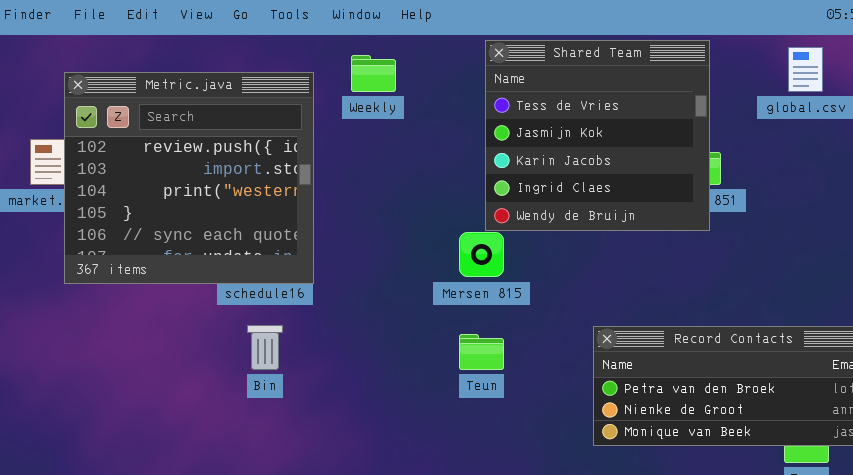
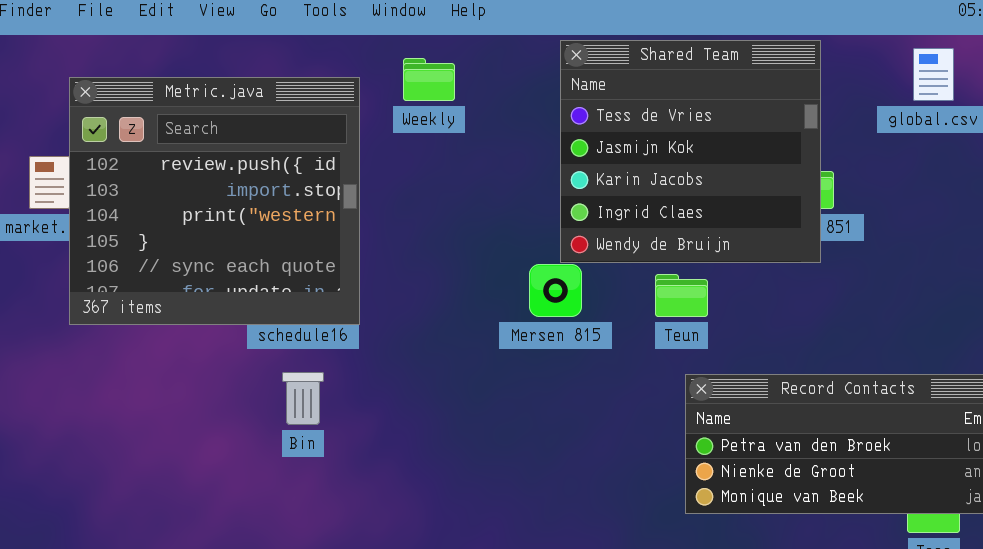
Teun: [459,334,504,370] -> [655,274,708,317], moved

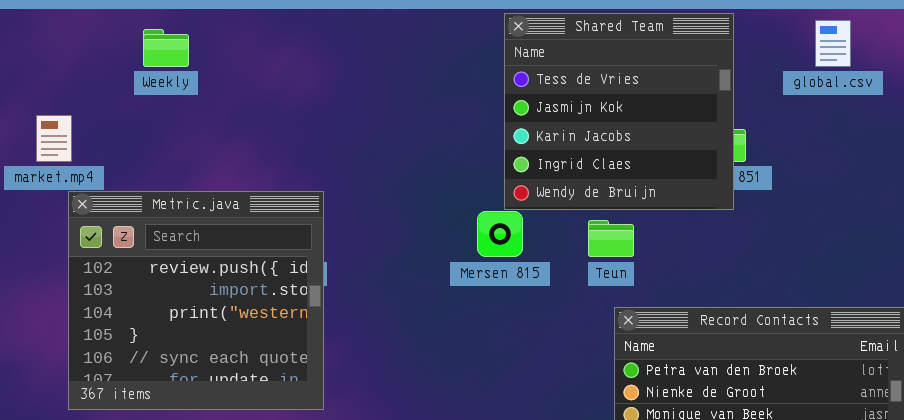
Weekly: [403,58,455,101] -> [143,29,189,67], moved
Metric.java: [69,77,360,325] -> [68,191,324,410], moved

